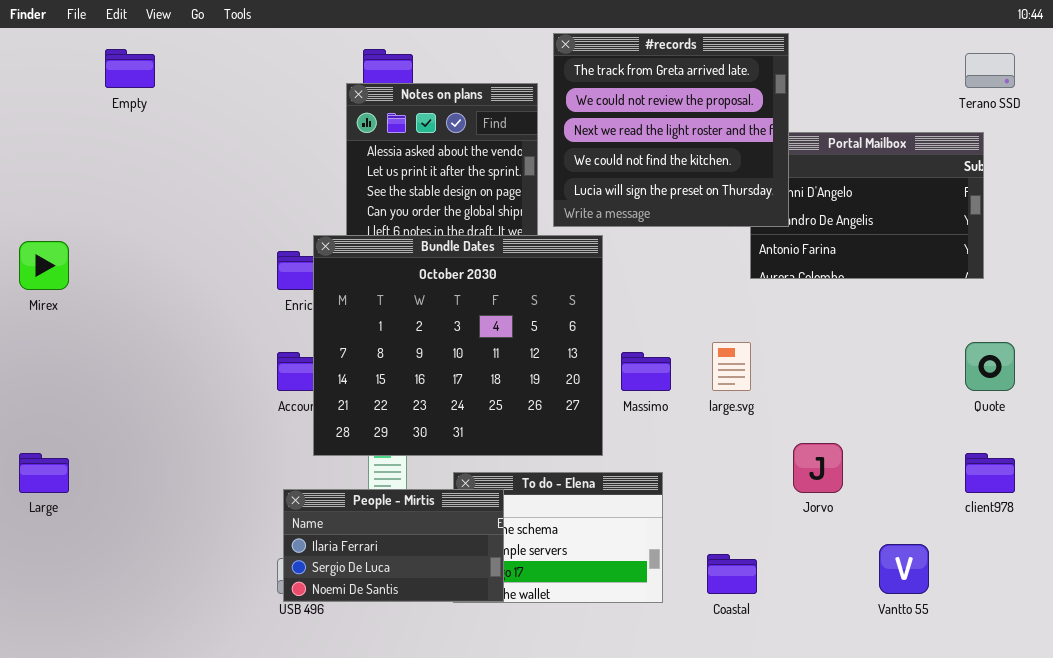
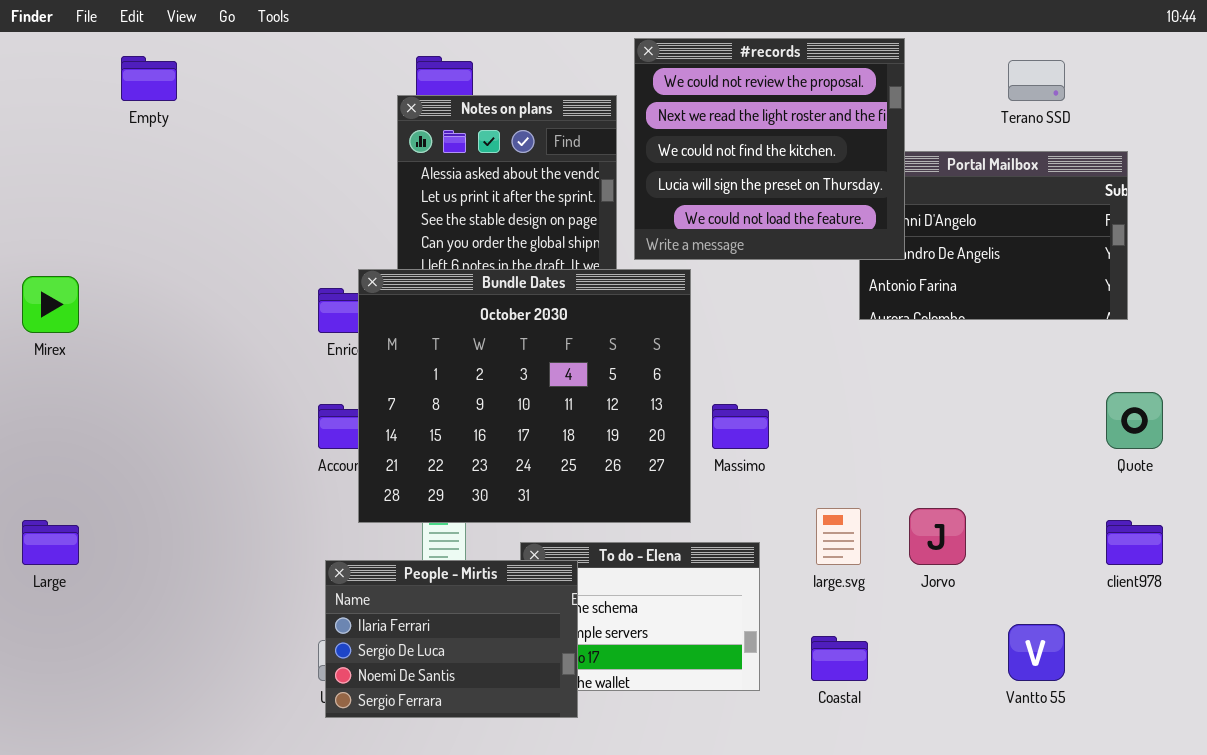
#records: [553,33,789,227] -> [634,38,905,260], scrolled down 1 row
Terano SSD: [965,53,1015,88] -> [1008,60,1065,101], moved
large.svg: [712,342,751,391] -> [816,508,861,565], moved
People - Mirtis: [283,489,504,602] -> [325,560,578,718], resized

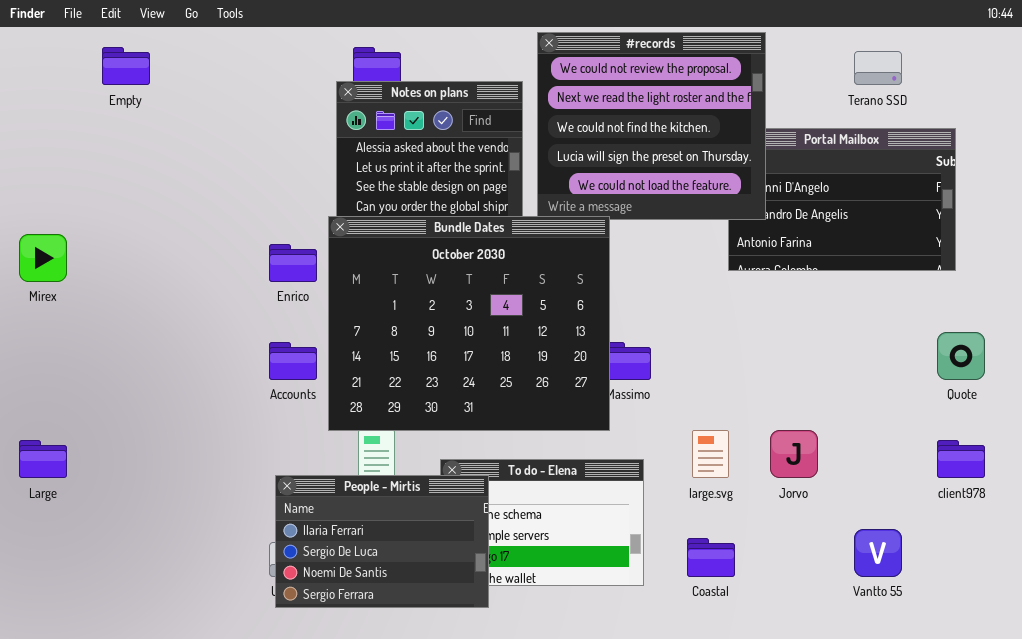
Bundle Dates: [358,269,691,523] -> [328,216,610,431], moved

